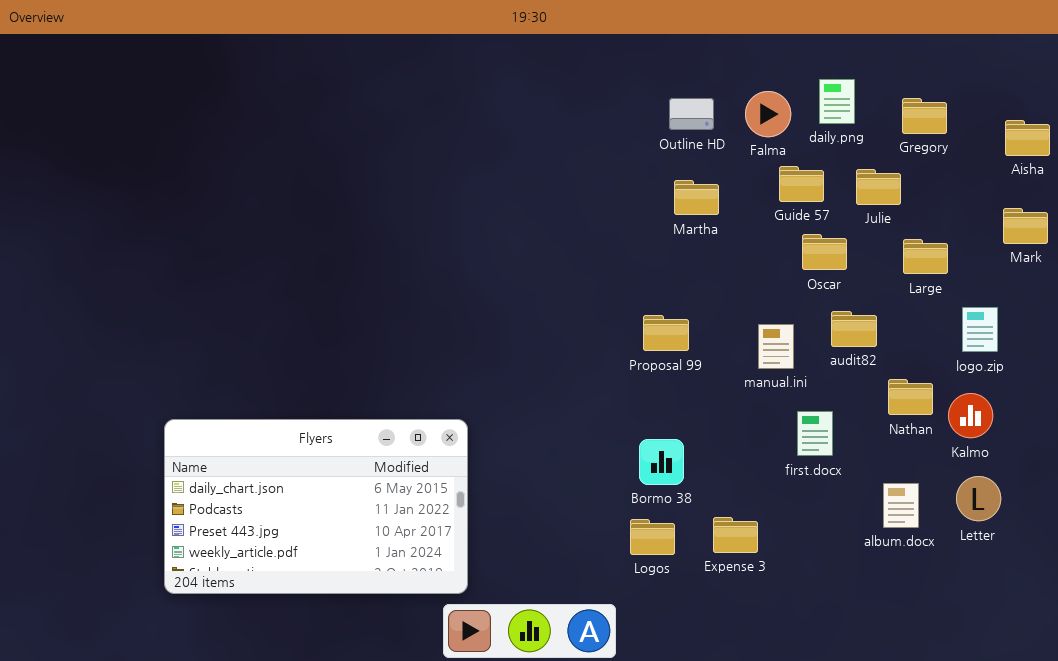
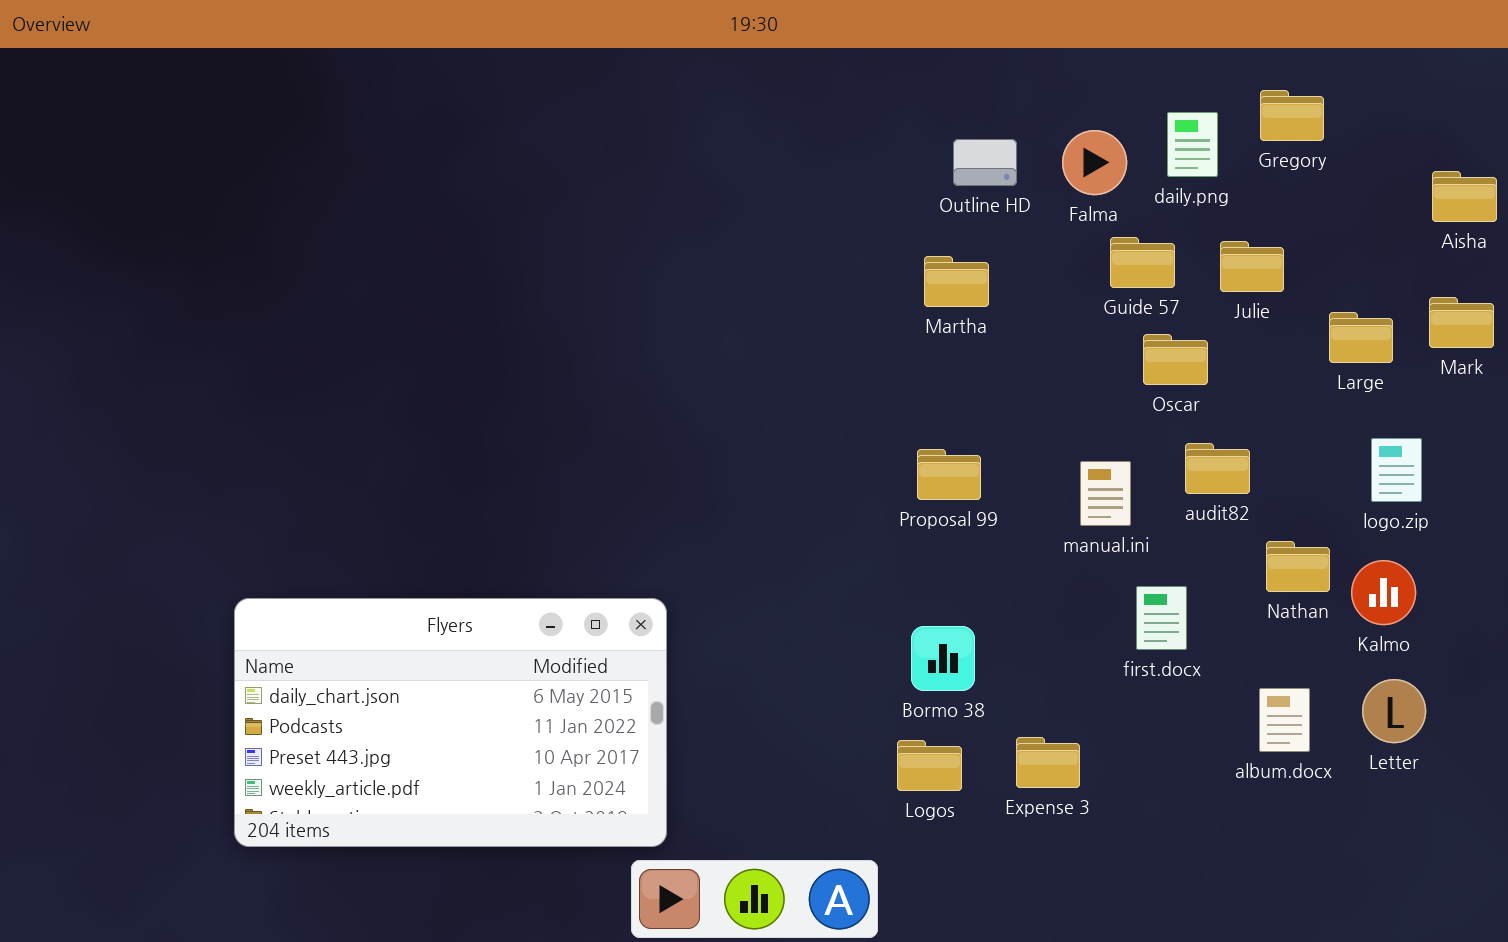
Gregory: [902,98,947,134] -> [1260,90,1324,141], moved
Martha: [674,180,719,215] -> [924,256,989,307], moved
Large: [903,239,948,274] -> [1329,312,1393,363], moved

